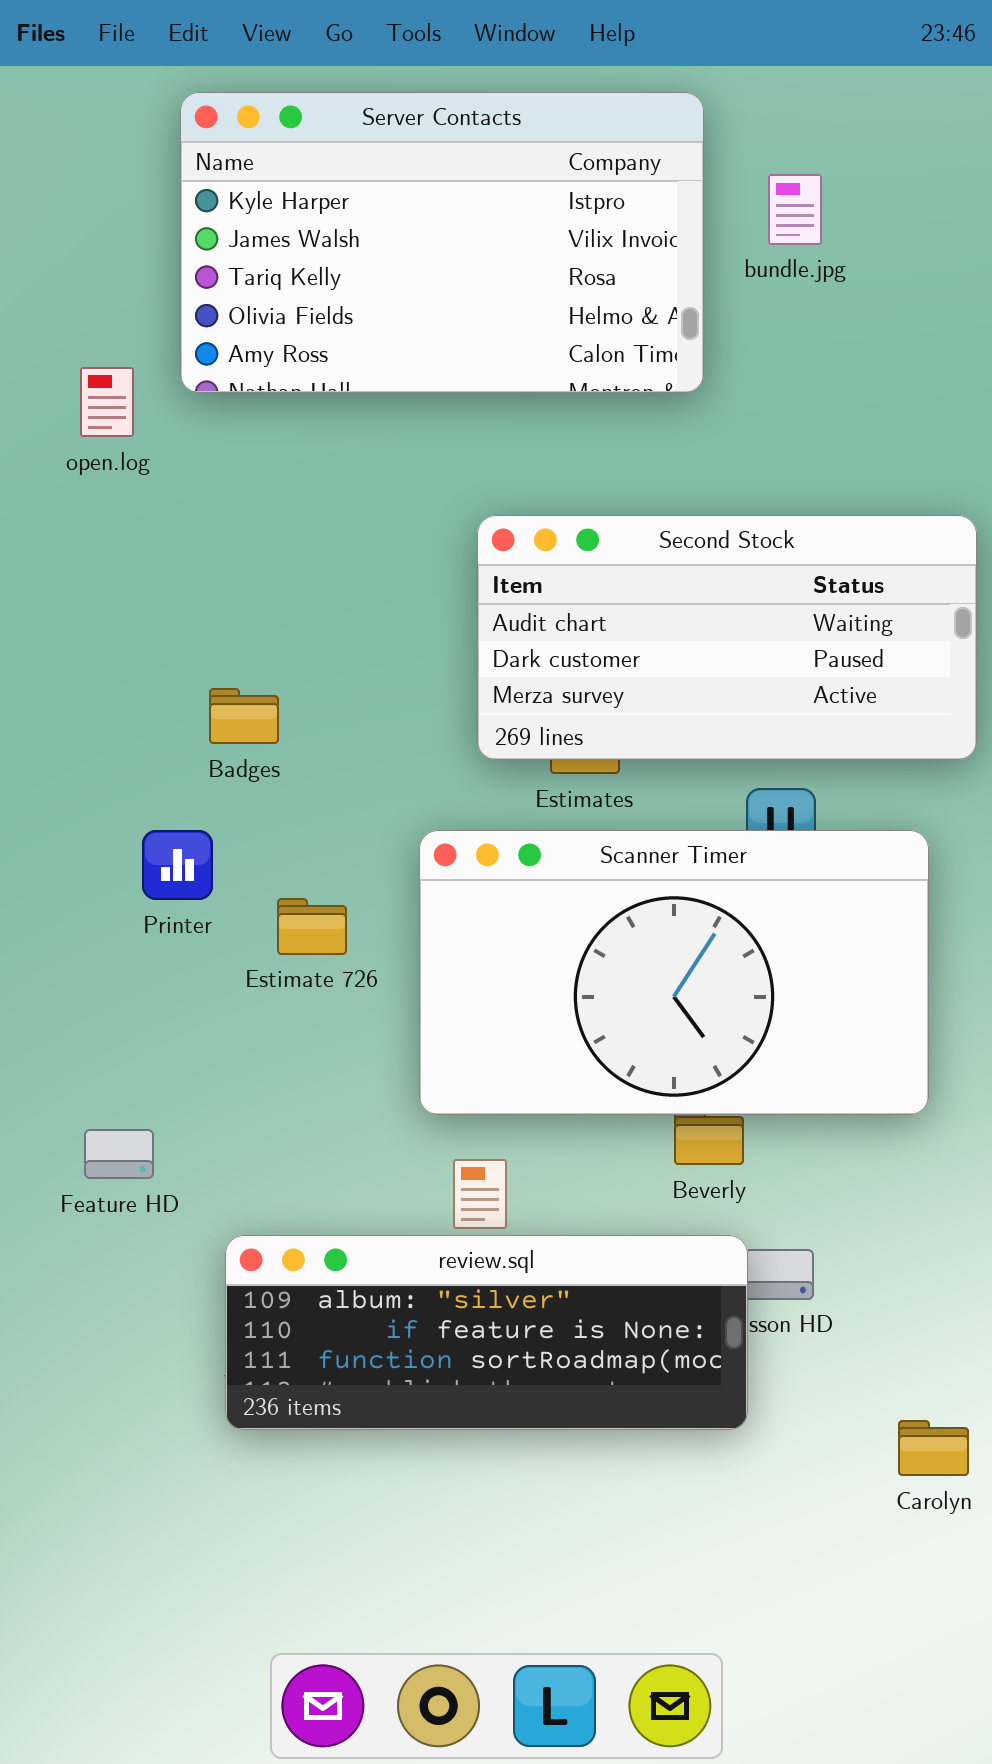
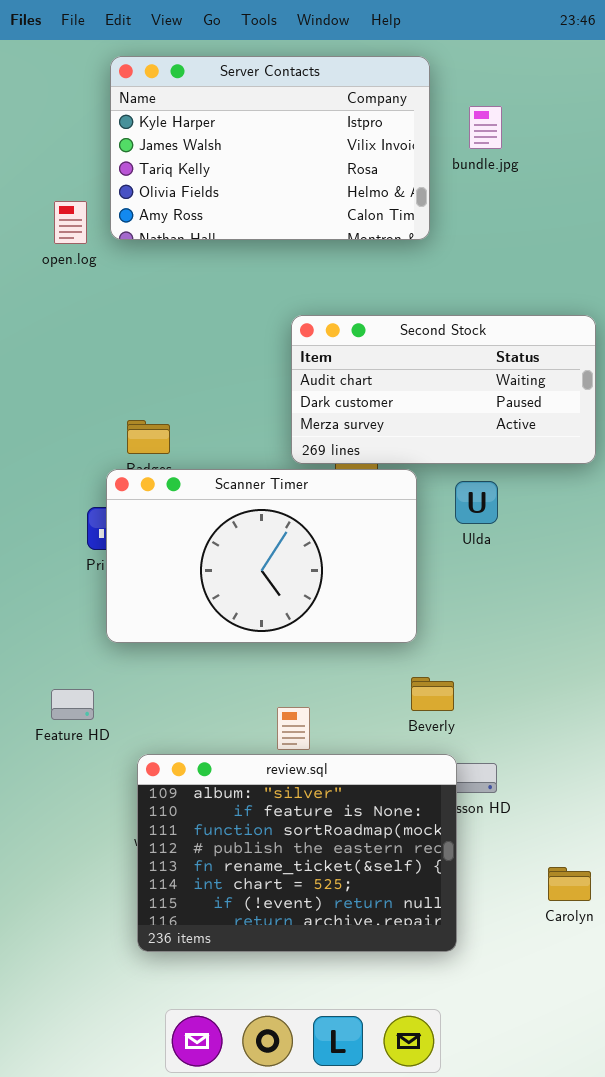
open.log: [80,367,134,437] -> [54,201,87,244], moved
Scanner Timer: [419,830,929,1115] -> [106,469,417,643], moved
review.sql: [225,1235,748,1430] -> [137,754,457,952], resized

